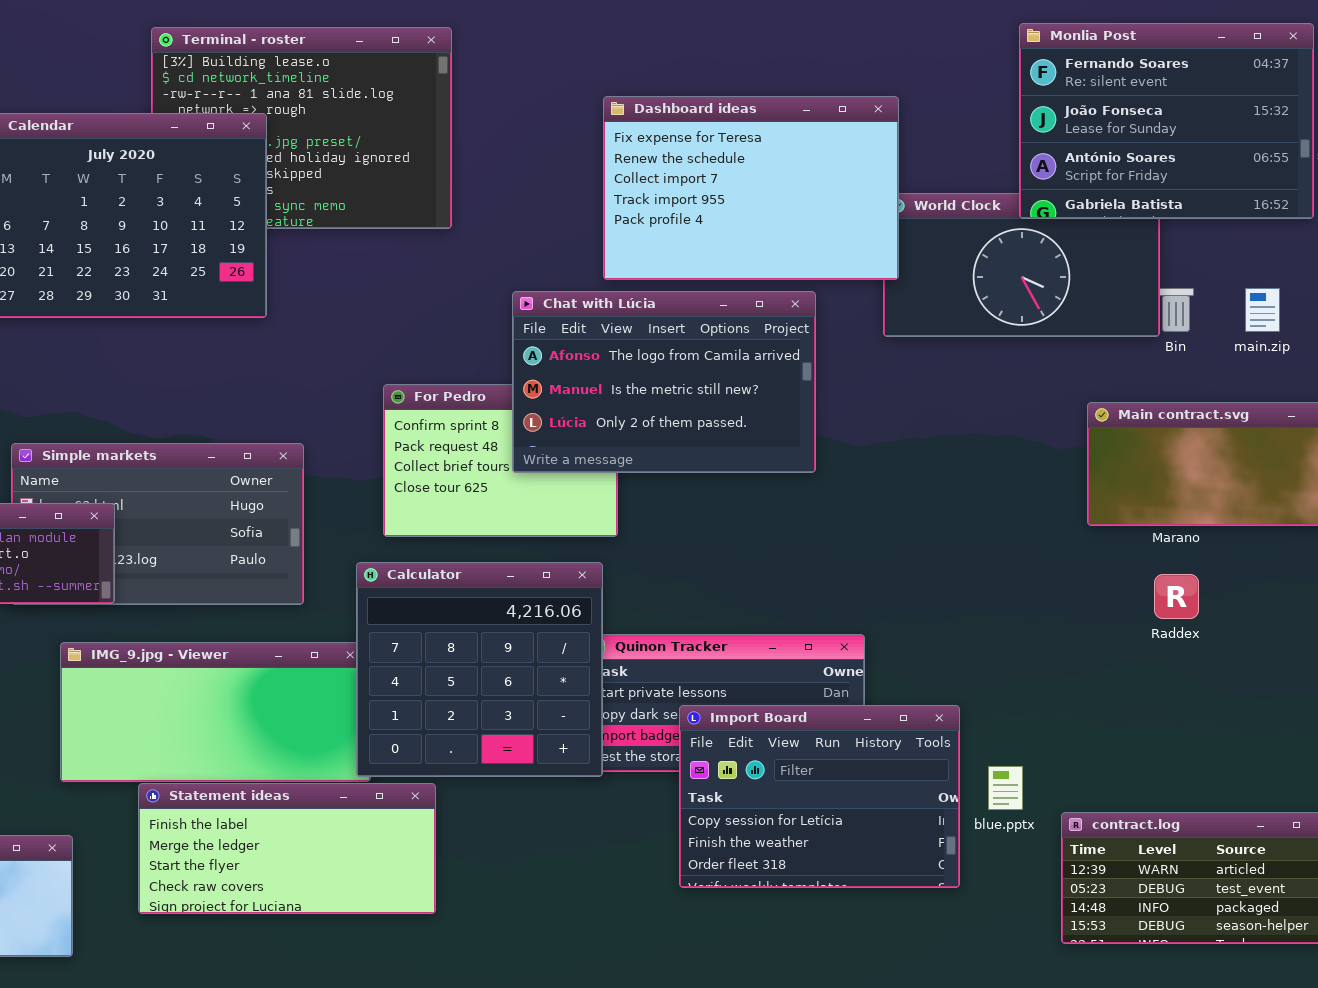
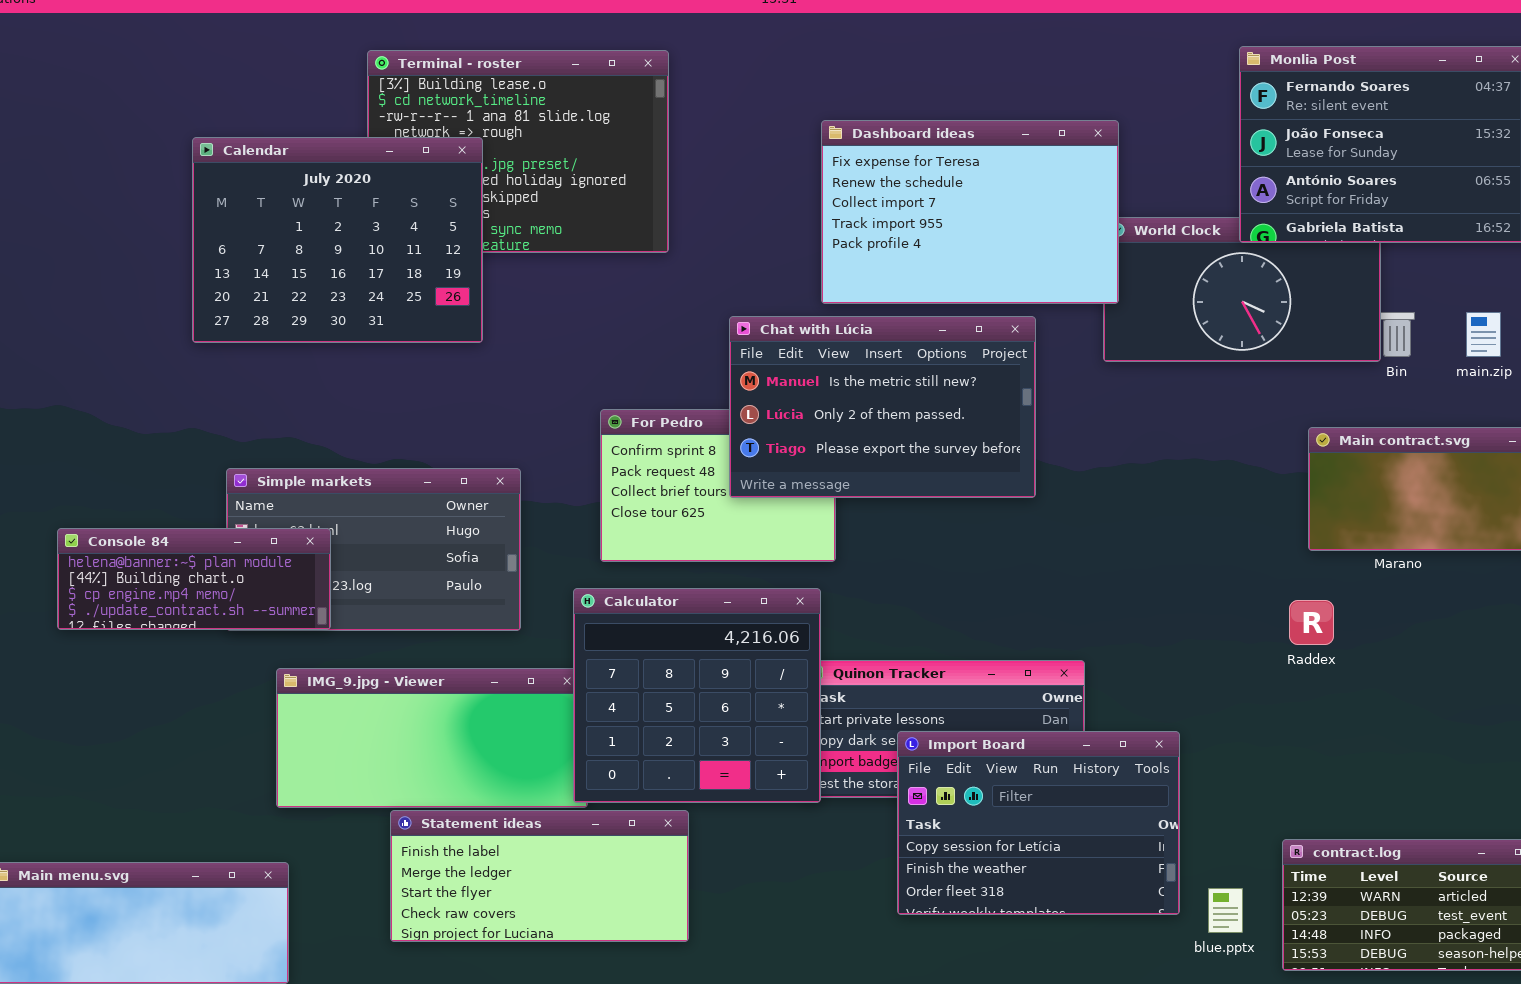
Chat with Lúcia: [512,291,816,473] -> [729,316,1036,498], scrolled down 1 row
Raddex: [1154,574,1199,619] -> [1289,600,1334,645], moved
blue.pptx: [988,766,1023,810] -> [1208,888,1243,933], moved
Statement ideas: [138,783,436,914] -> [390,810,689,942], moved

